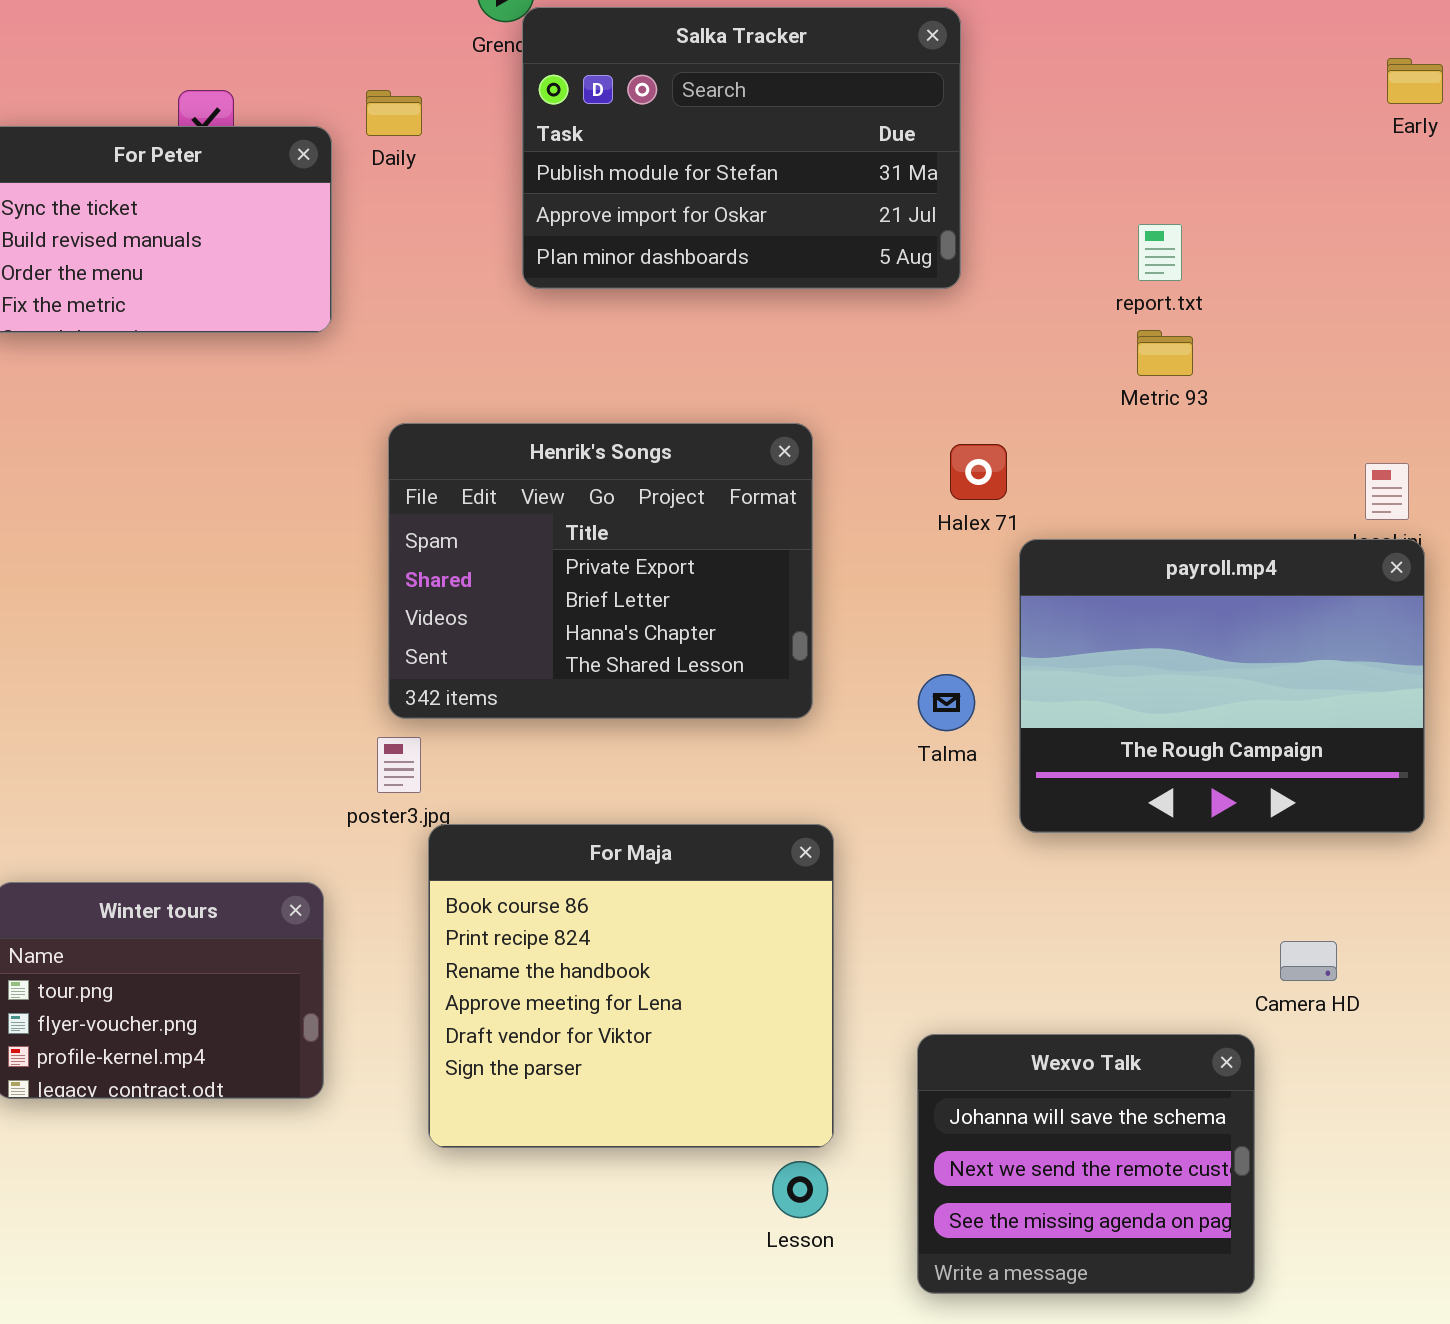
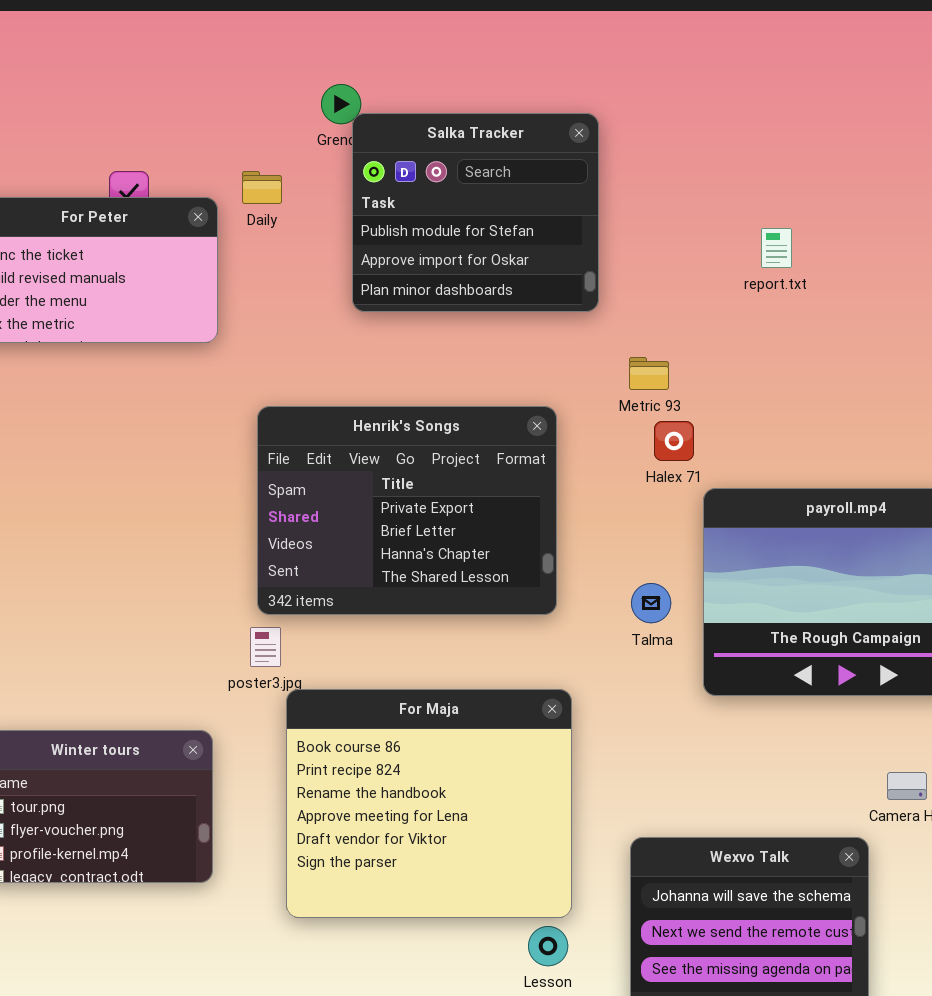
Salka Tracker: [522,7,961,289] -> [352,113,599,312], resized
report.txt: [1138,224,1182,281] -> [761,228,792,268], moved
Metric 93: [1137,330,1193,376] -> [629,357,669,390], moved

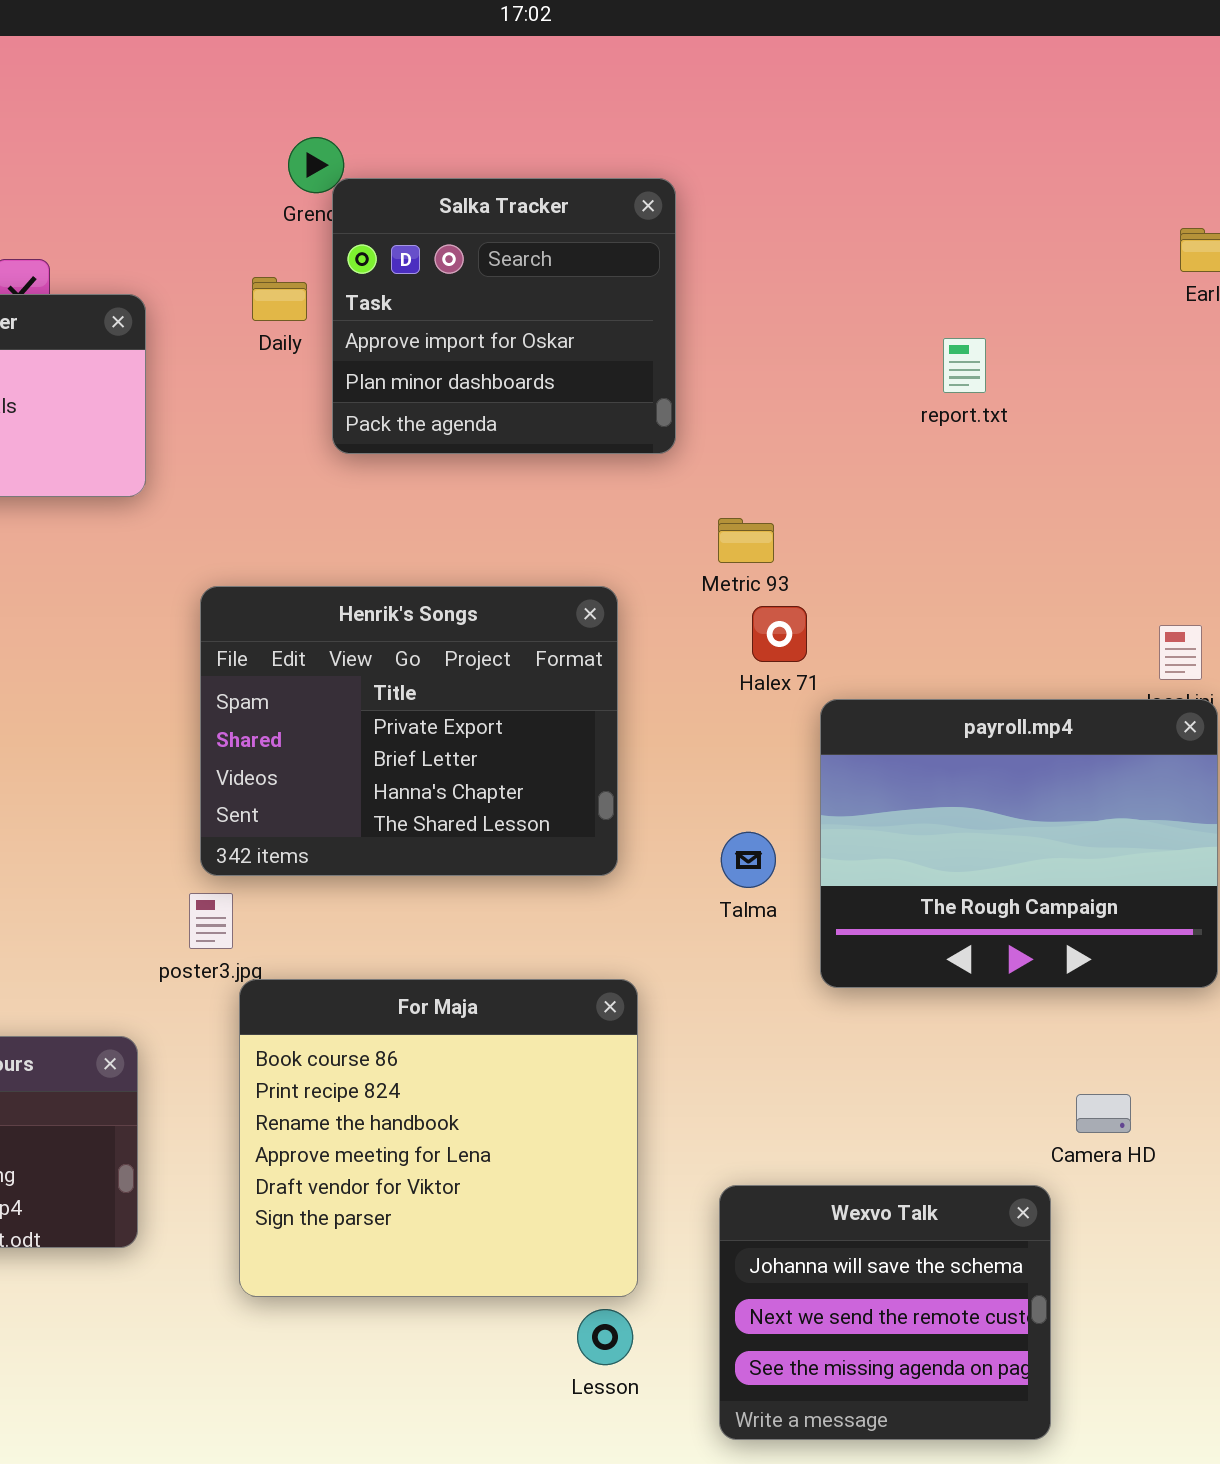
Salka Tracker: [352,113,599,312] -> [332,178,676,454], scrolled down 1 row
Daily: [242,171,282,204] -> [252,277,307,321], moved
report.txt: [761,228,792,268] -> [943,338,986,393], moved

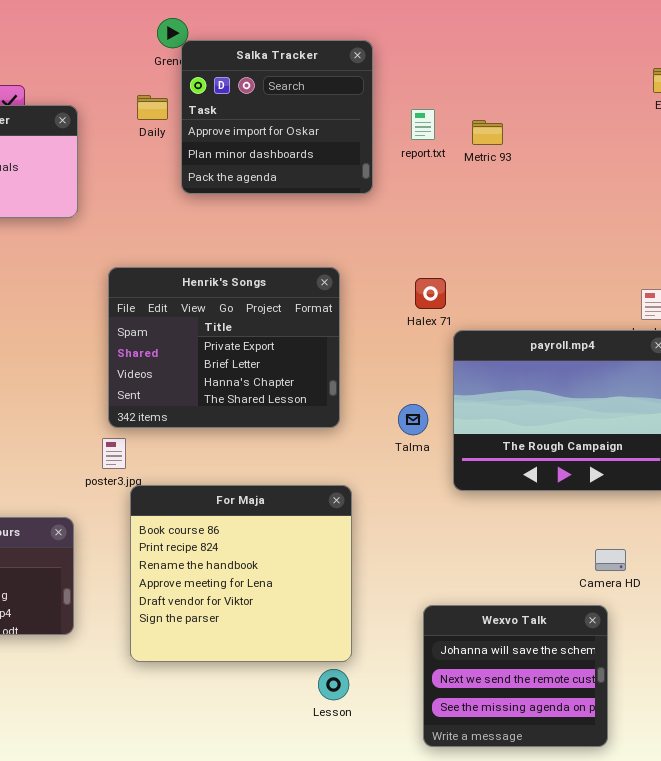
report.txt: [943,338,986,393] -> [411,109,435,140], moved
Metric 93: [718,518,774,563] -> [472,120,503,145], moved
Wexvo Talk: [719,1185,1051,1440] -> [423,605,608,747], moved

